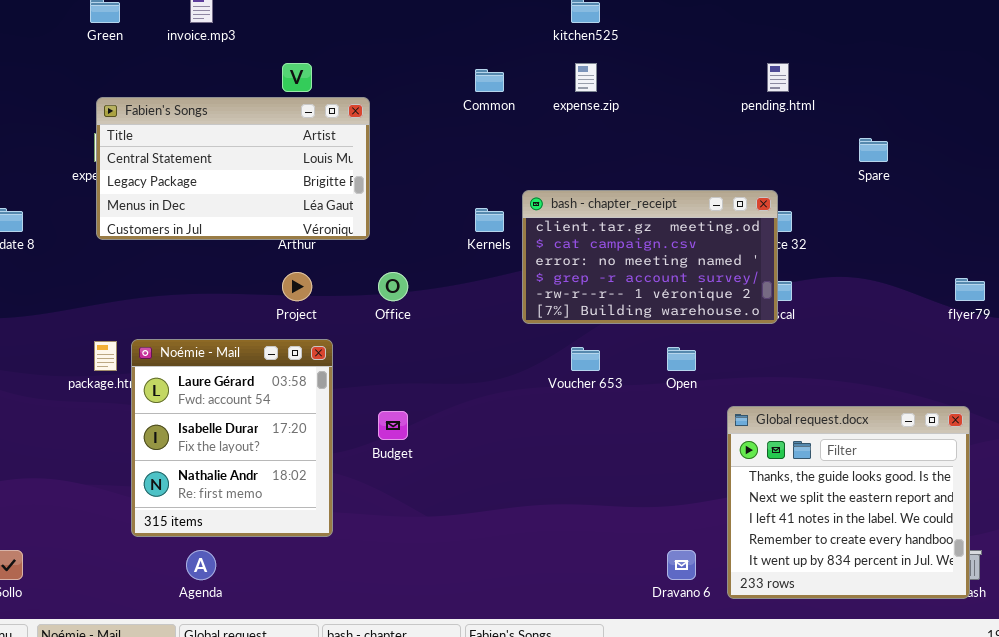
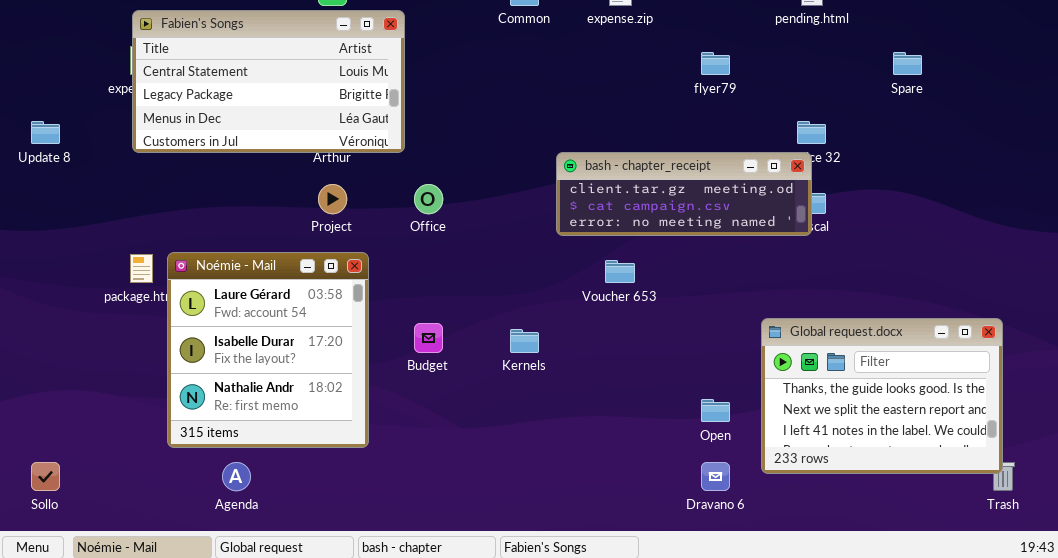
bash - chapter_receipt: [522,190,778,324] -> [556,152,812,236], resized
Kernels: [475,208,504,232] -> [510,329,539,353], moved
flyer79: [955,278,985,301] -> [701,52,730,75], moved
Open: [667,347,696,371] -> [701,399,730,422], moved
Global request.docx: [727,406,970,599] -> [761,318,1003,474], resized

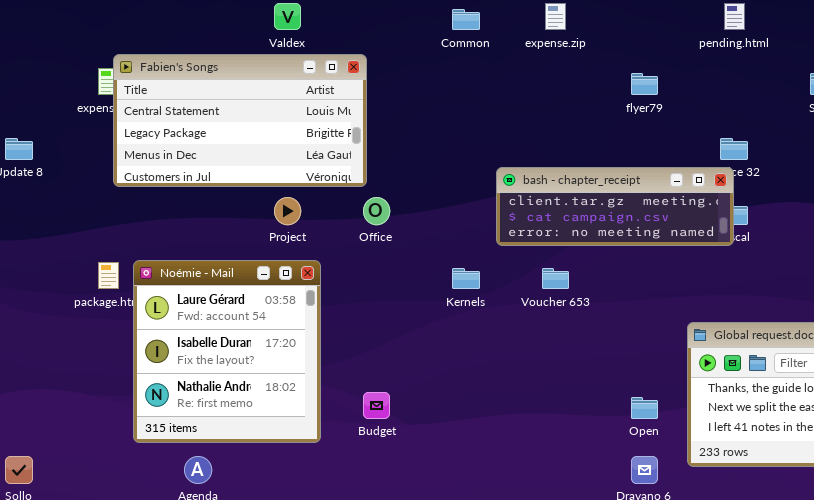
Fabien's Songs: [132,10,405,153] -> [113,54,367,187], moved
Budget: [414,323,443,353] -> [363,392,390,419], moved
Kernels: [510,329,539,353] -> [452,268,480,289], moved

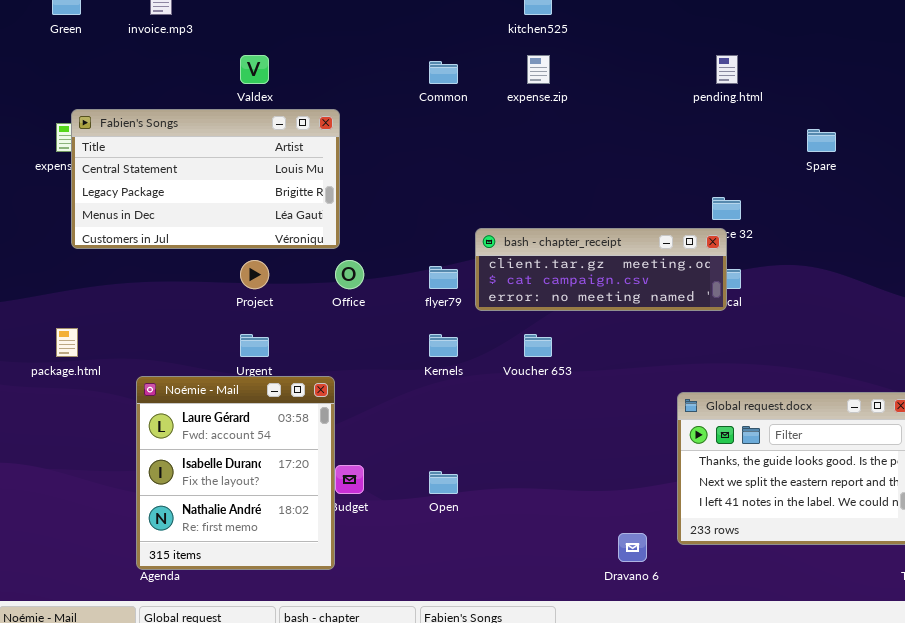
flyer79: [631,73,658,95] -> [429,266,458,289], moved
Noémie - Mail: [133,260,321,443] -> [136,376,335,570], moved
Open: [631,397,658,419] -> [429,471,458,494], moved

